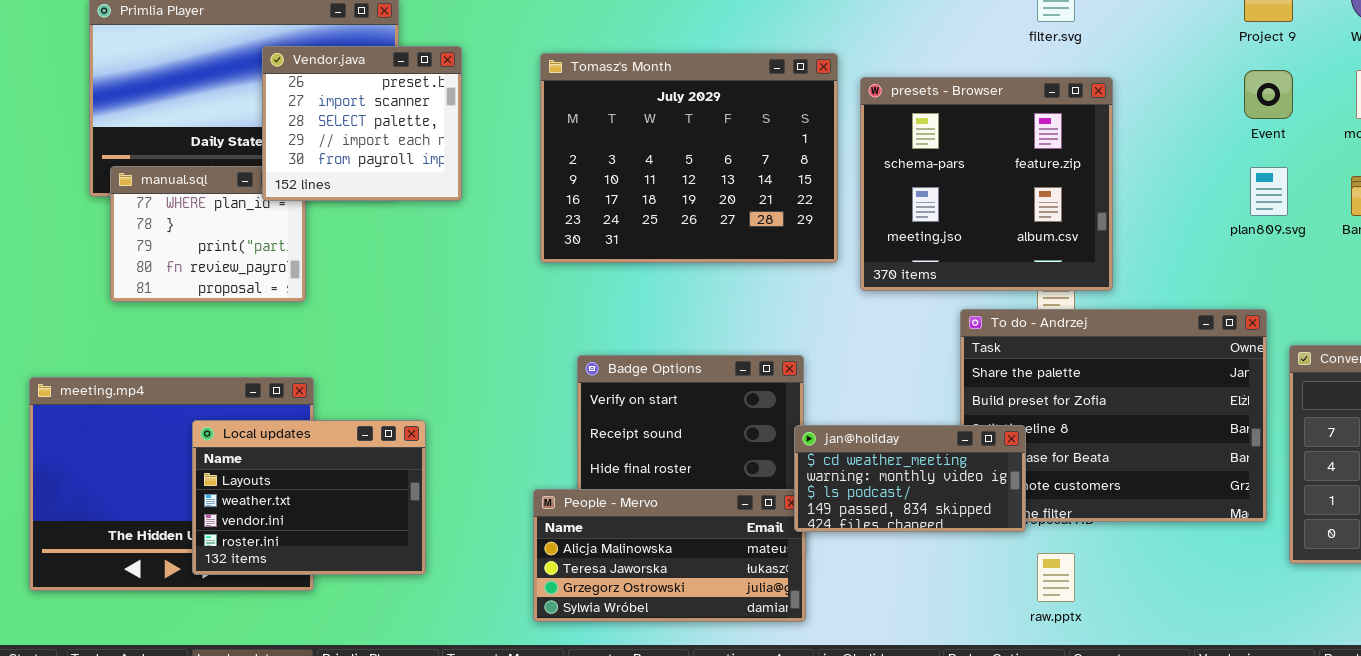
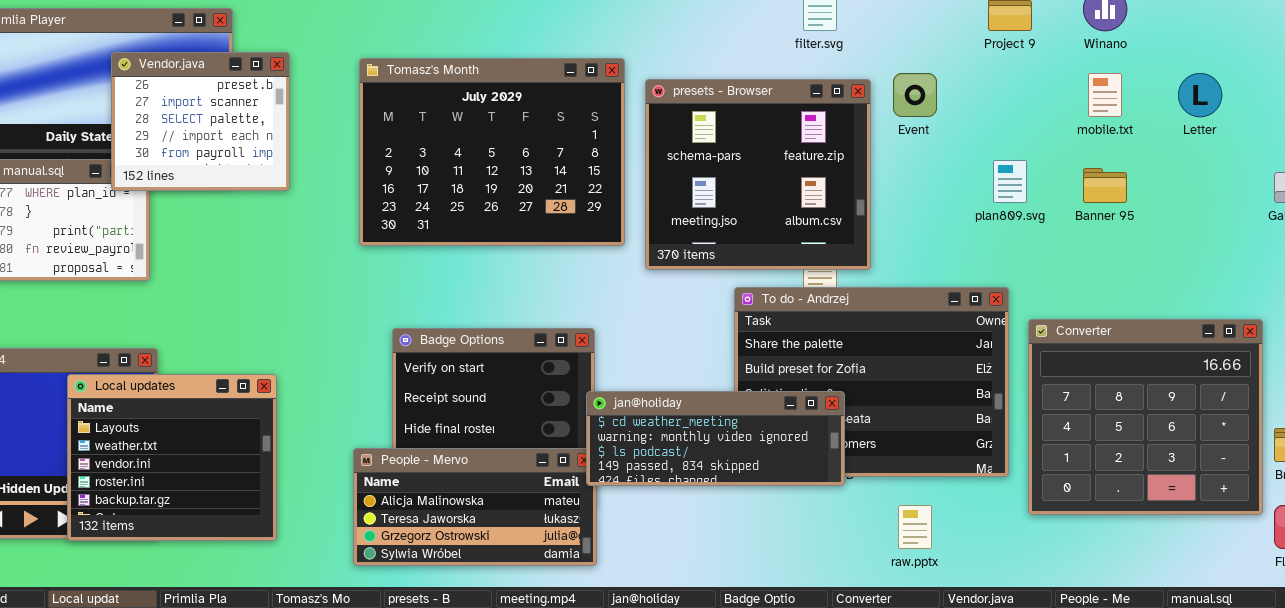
Event: [1244,70,1293,119] -> [893,73,937,117], moved
Local updates: [192,420,426,575] -> [67,374,277,541], moved, resized
jan@holiday: [794,425,1026,532] -> [586,391,845,486], resized
raw.pptx: [1037,553,1075,602] -> [898,505,932,549], moved

